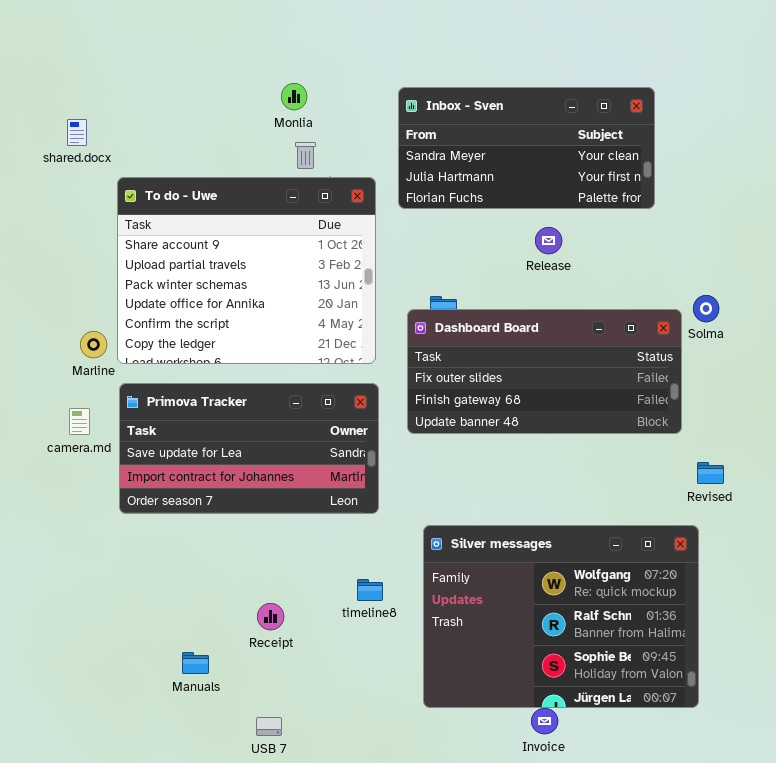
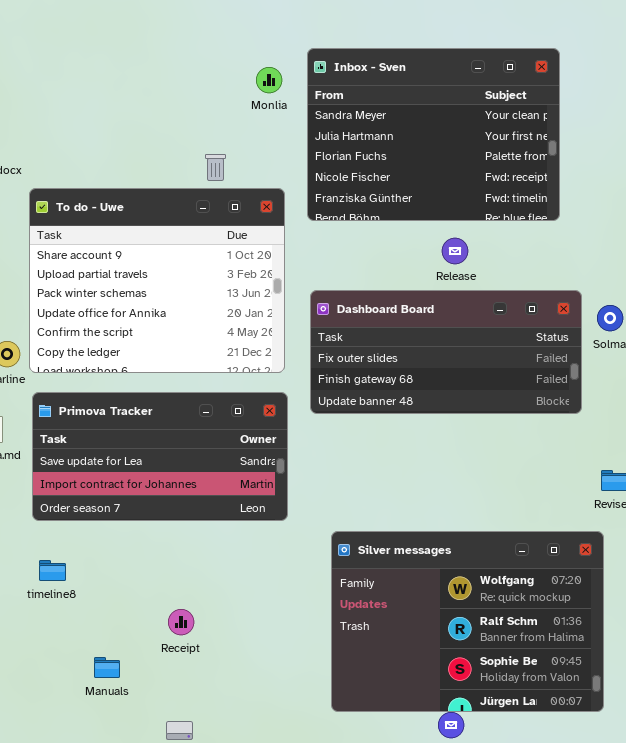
Monlia: [281,83,307,110] -> [256,67,282,93], moved
Inbox - Sven: [398,87,655,209] -> [307,48,560,221], resized
Dashboard Board: [407,309,682,434] -> [310,290,582,414], moved
timeline8: [357,579,383,601] -> [39,560,66,581], moved

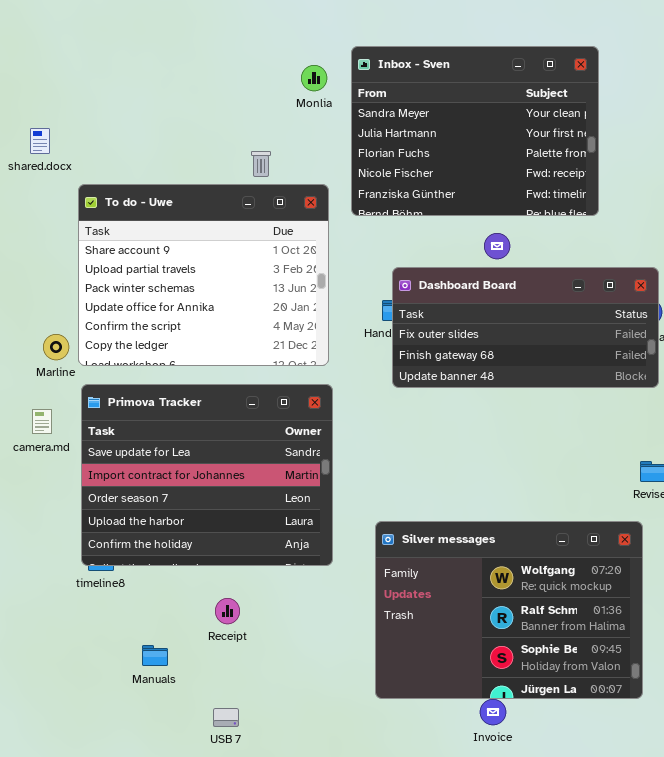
Dashboard Board: [310,290,582,414] -> [392,267,659,388], moved
Primova Tracker: [32,392,288,521] -> [81,384,333,566], resized

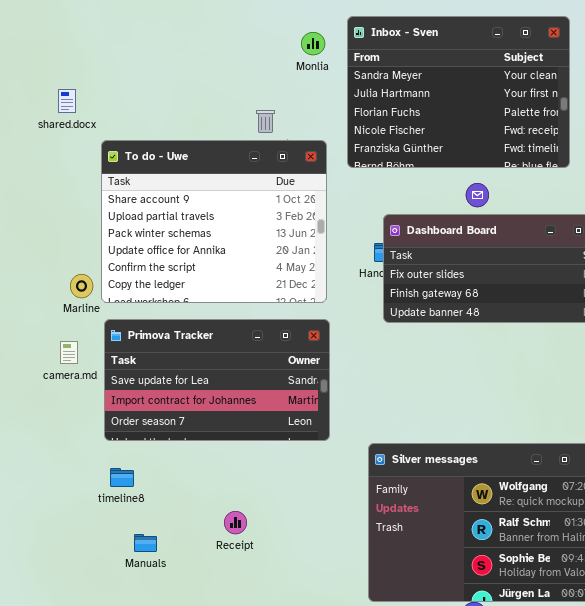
Primova Tracker: [81,384,333,566] -> [104,319,330,441], resized
Manuals: [142,645,168,666] -> [134,534,157,552], moved

